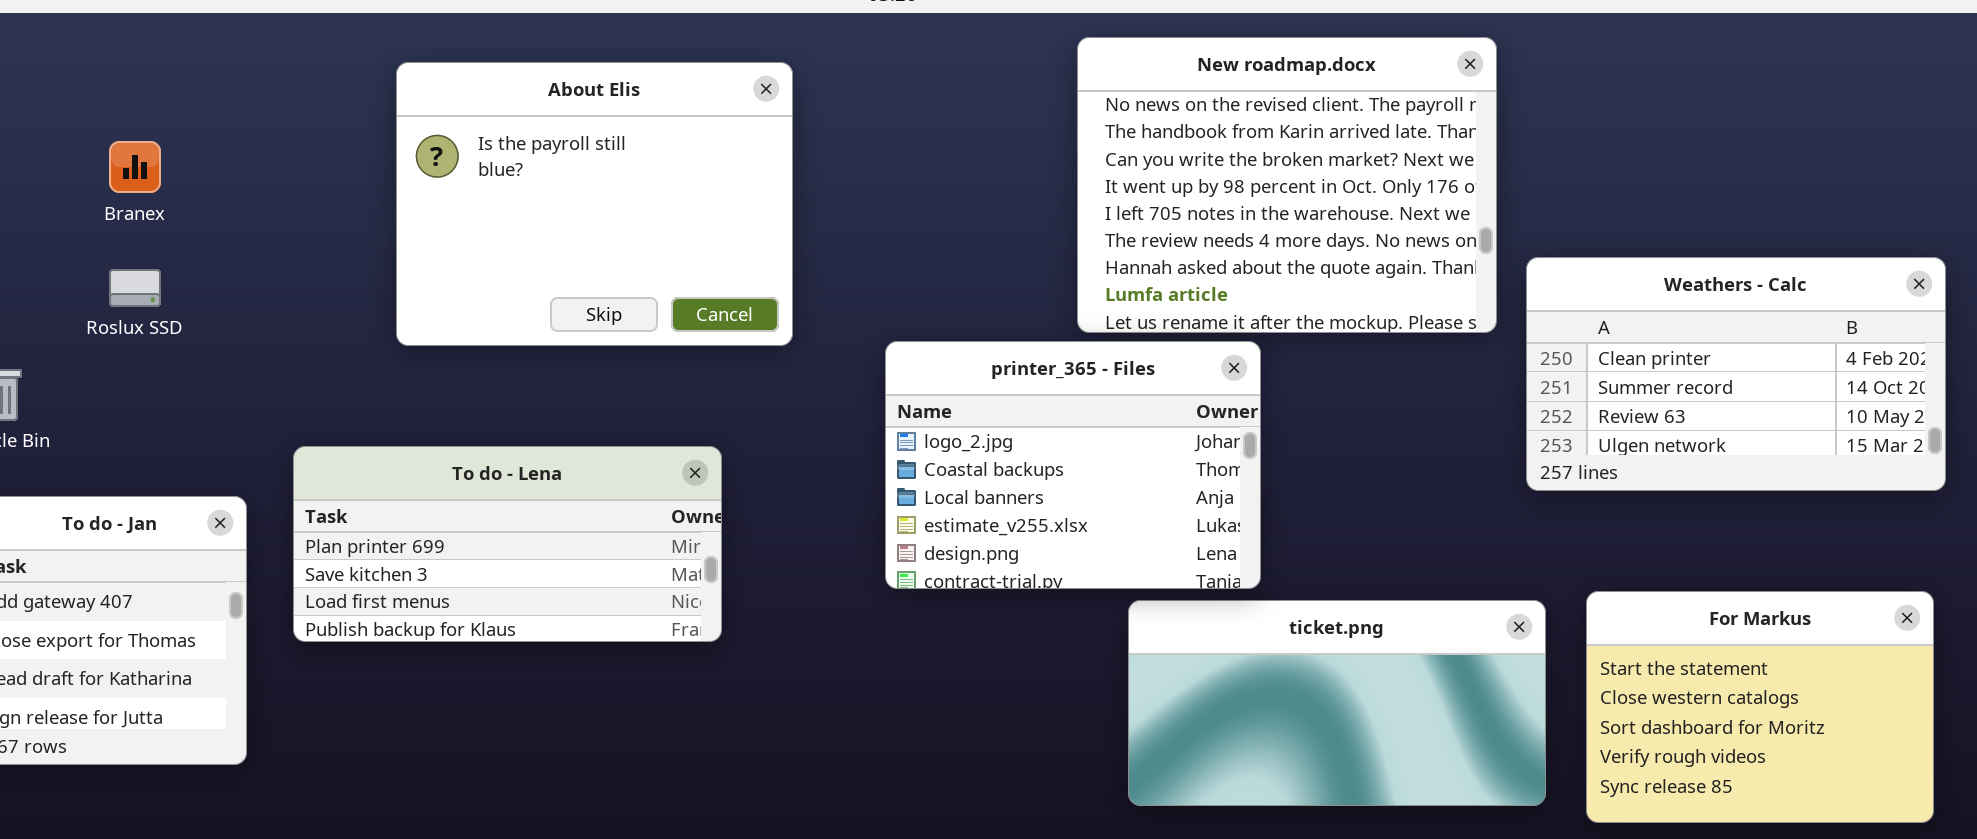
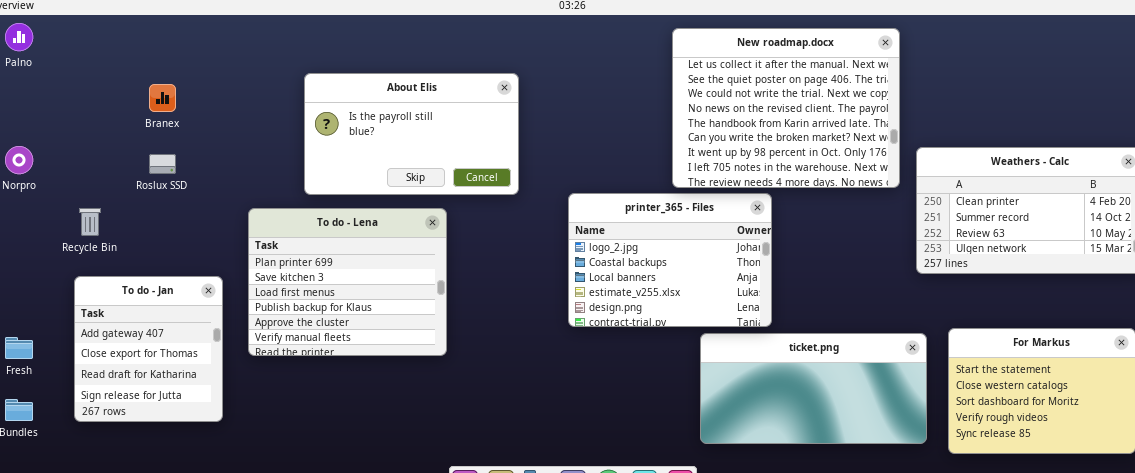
New roadmap.docx: [1077,37,1497,333] -> [672,28,900,188], scrolled up 3 rows
About Elis: [396,62,793,346] -> [304,73,519,195], resized
To do - Lena: [293,446,722,642] -> [248,208,447,356], resized

